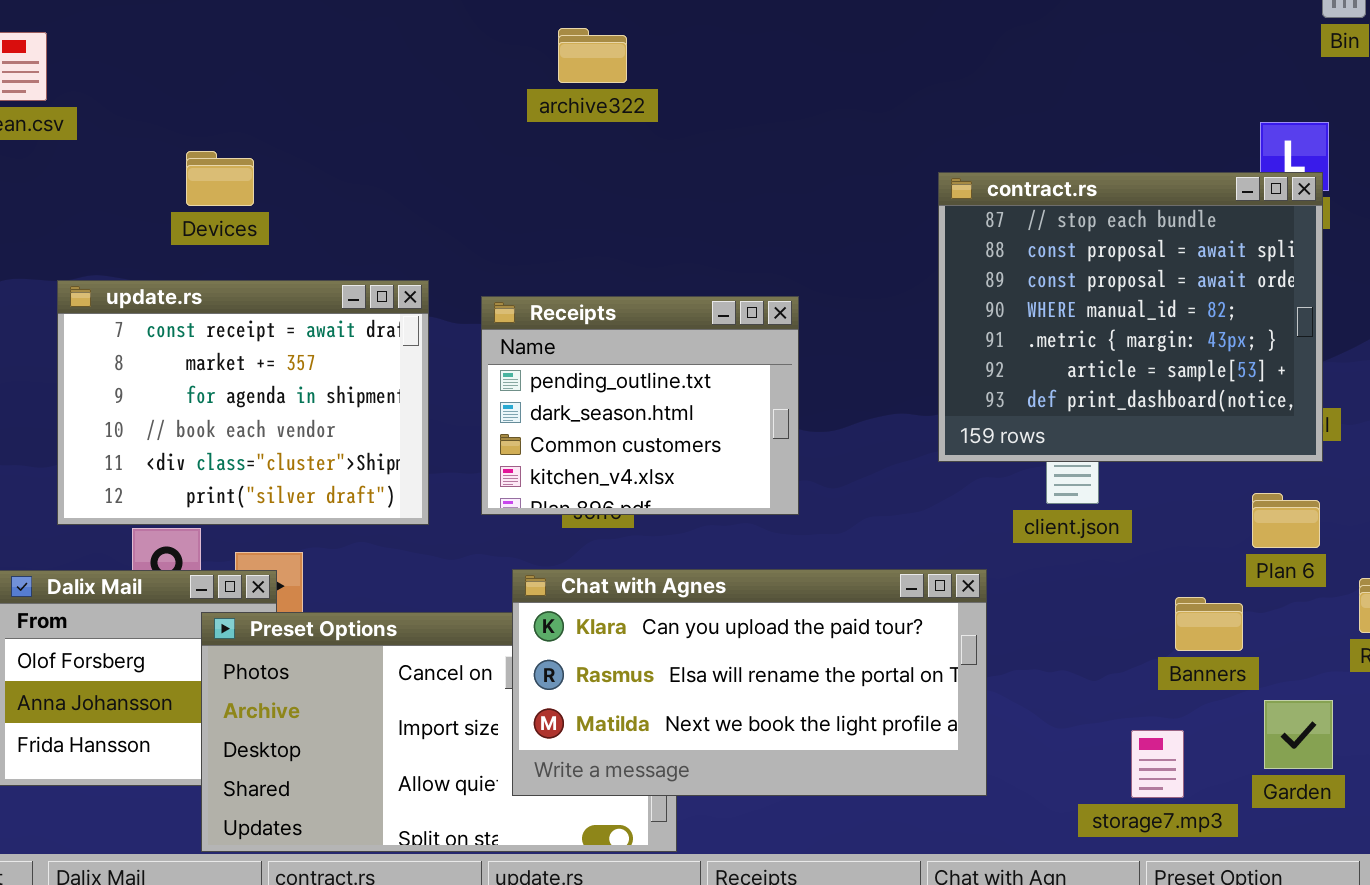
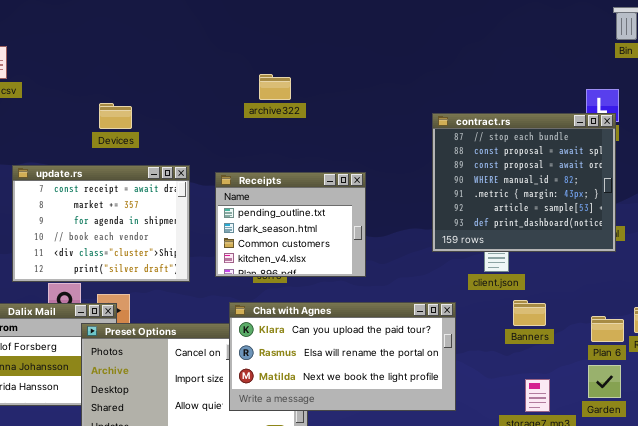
archive322: [558,28,627,83] -> [259,74,291,100], moved
Devices: [186,151,254,206] -> [99,103,132,129], moved
Plan 6: [1252,493,1320,548] -> [591,316,624,342], moved
Banners: [1175,597,1243,651] -> [513,300,546,326], moved

